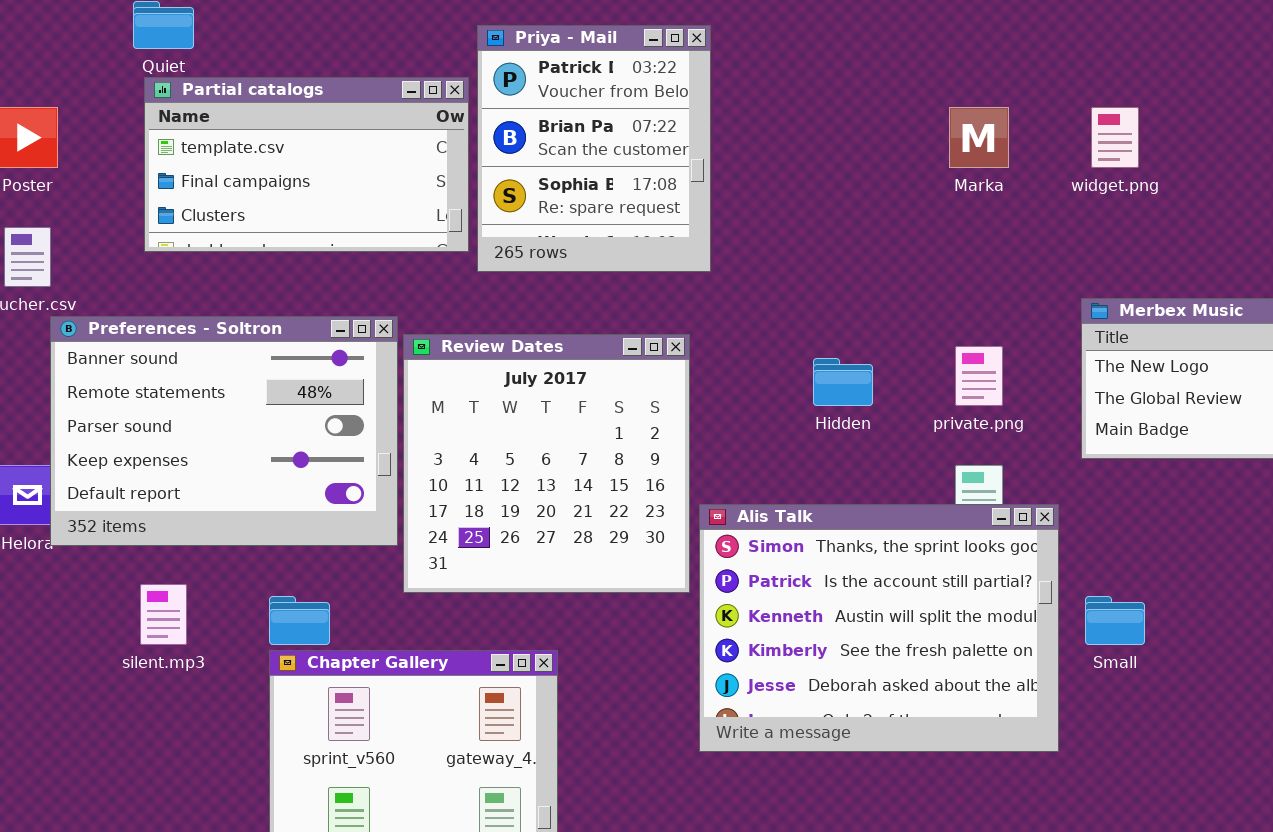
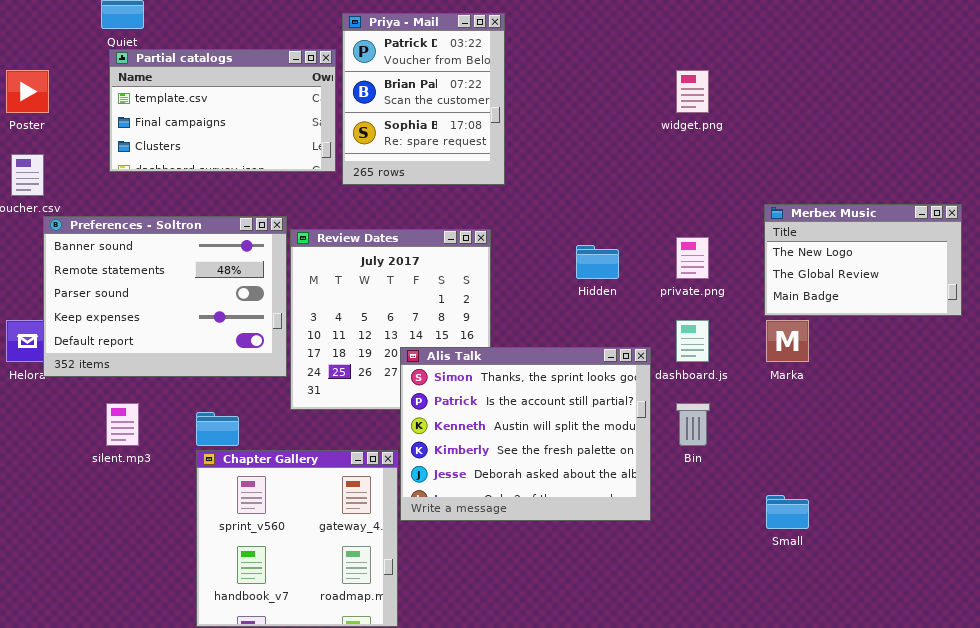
Marka: [949,107,1009,168] -> [766,320,809,362], moved
widget.png: [1091,107,1139,168] -> [676,70,709,113], moved
Alis Talk: [699,504,1059,752] -> [400,347,651,521], moved
Small: [1085,596,1145,645] -> [766,495,809,529], moved

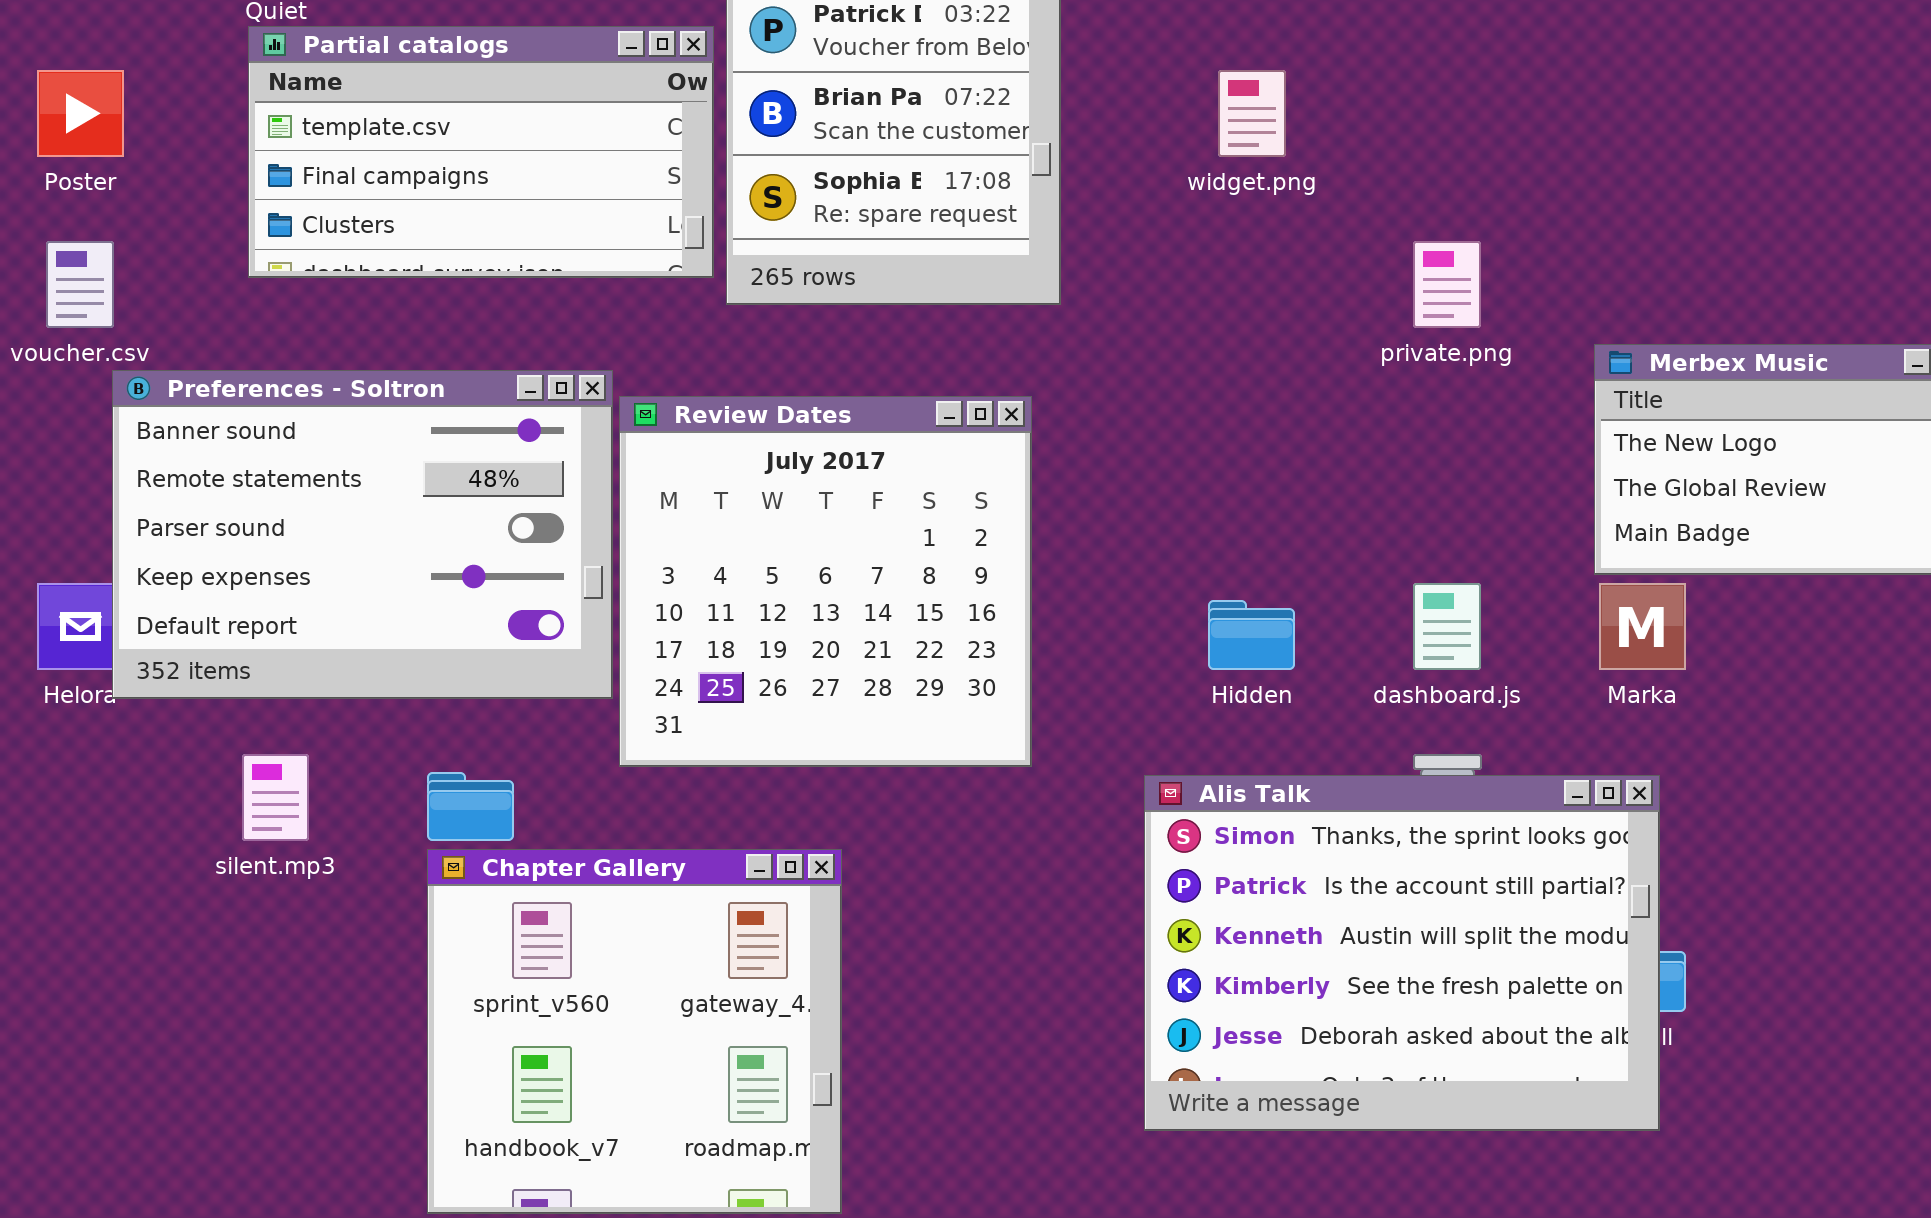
widget.png: [676,70,709,113] -> [1218,70,1286,157], moved
private.png: [676,237,709,279] -> [1413,241,1481,328], moved
Hidden: [576,245,619,279] -> [1208,600,1295,670], moved
Alis Talk: [400,347,651,521] -> [1144,775,1660,1131], moved

